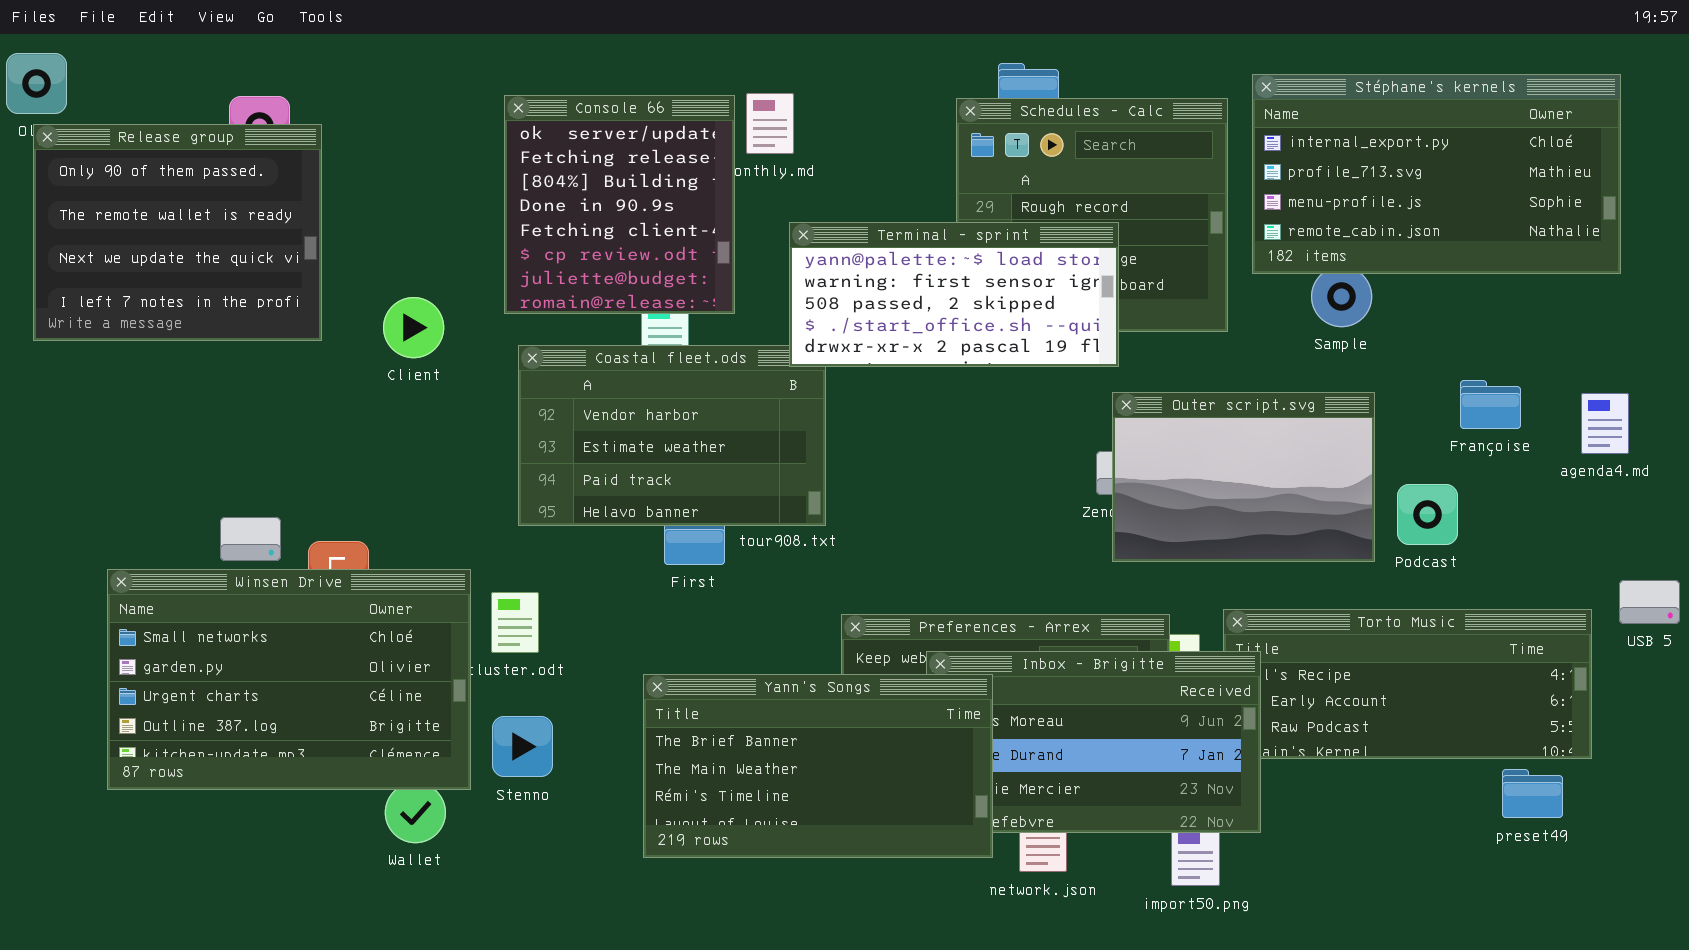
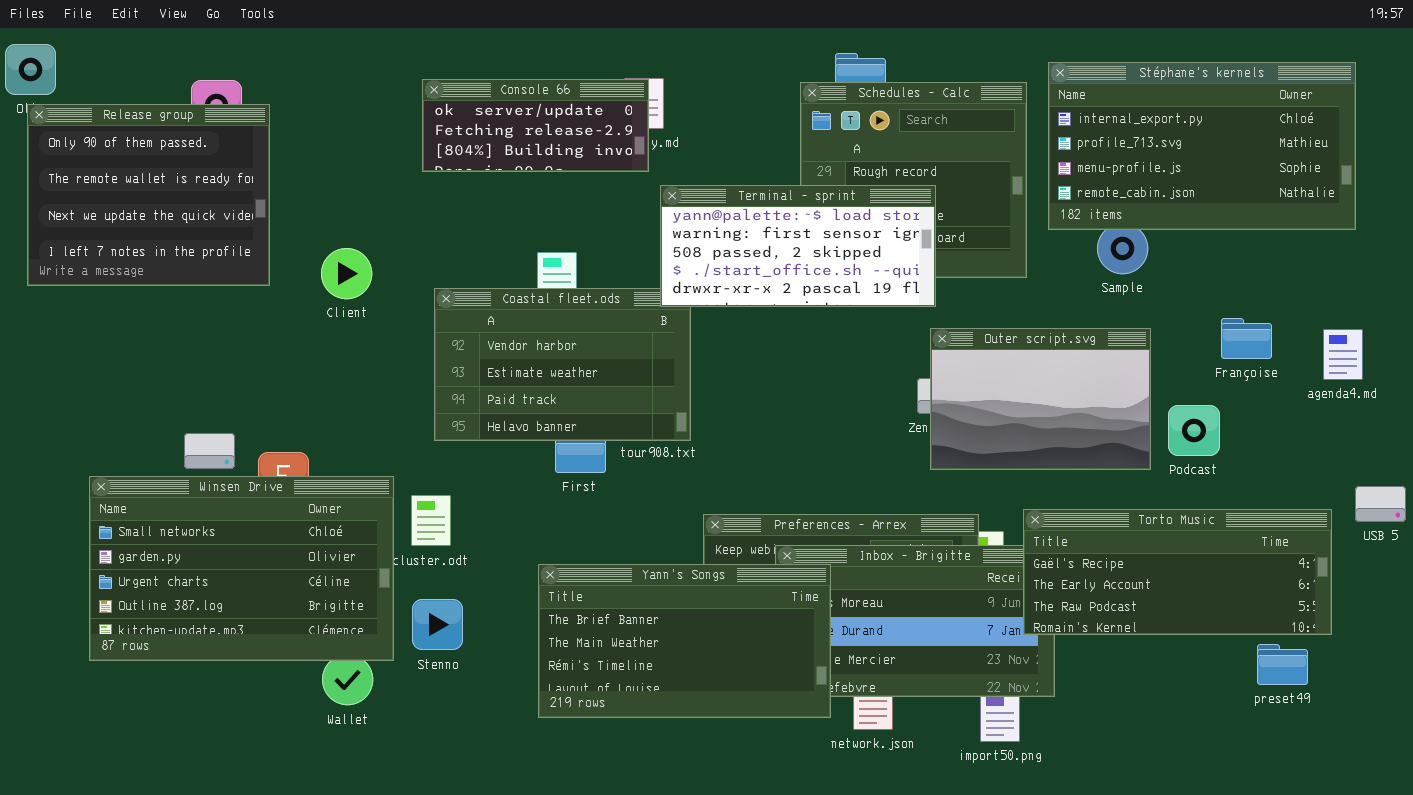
Console 66: [504,95,735,314] -> [422,79,649,172], resized
Torto Music: [1223,609,1592,759] -> [1023,509,1332,635], raised

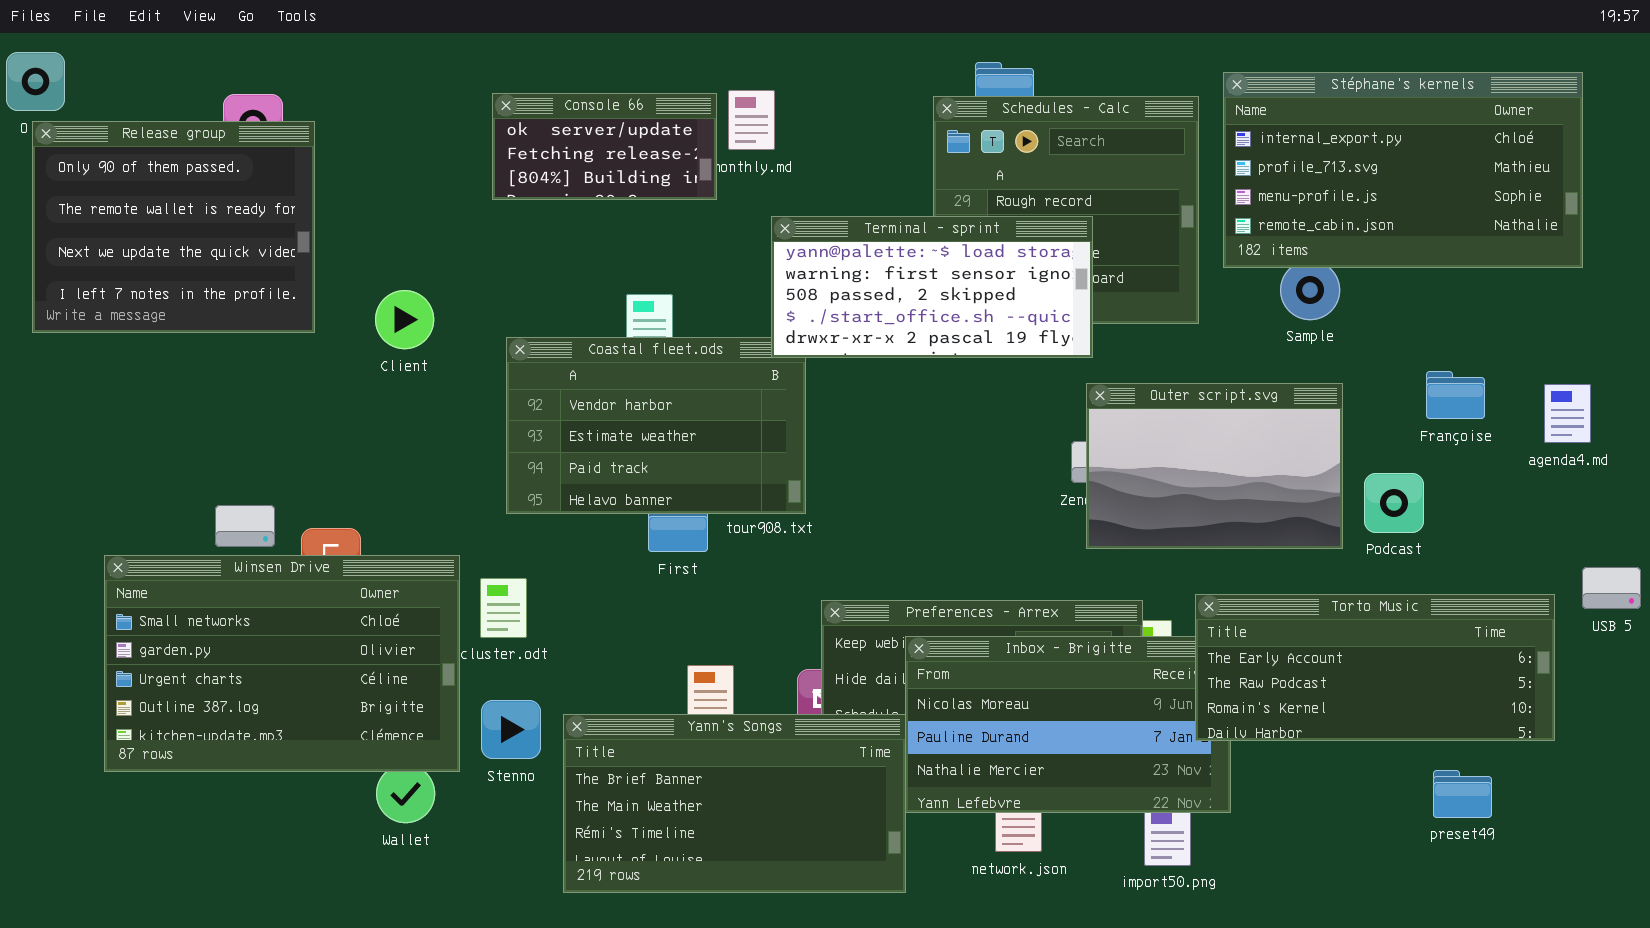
Console 66: [422,79,649,172] -> [492,93,717,200], resized
Torto Music: [1023,509,1332,635] -> [1195,594,1555,741], scrolled down 1 row
Yann's Songs: [538,564,831,718] -> [563,714,906,893], moved
preset49: [1257,644,1308,685] -> [1433,770,1492,818], moved

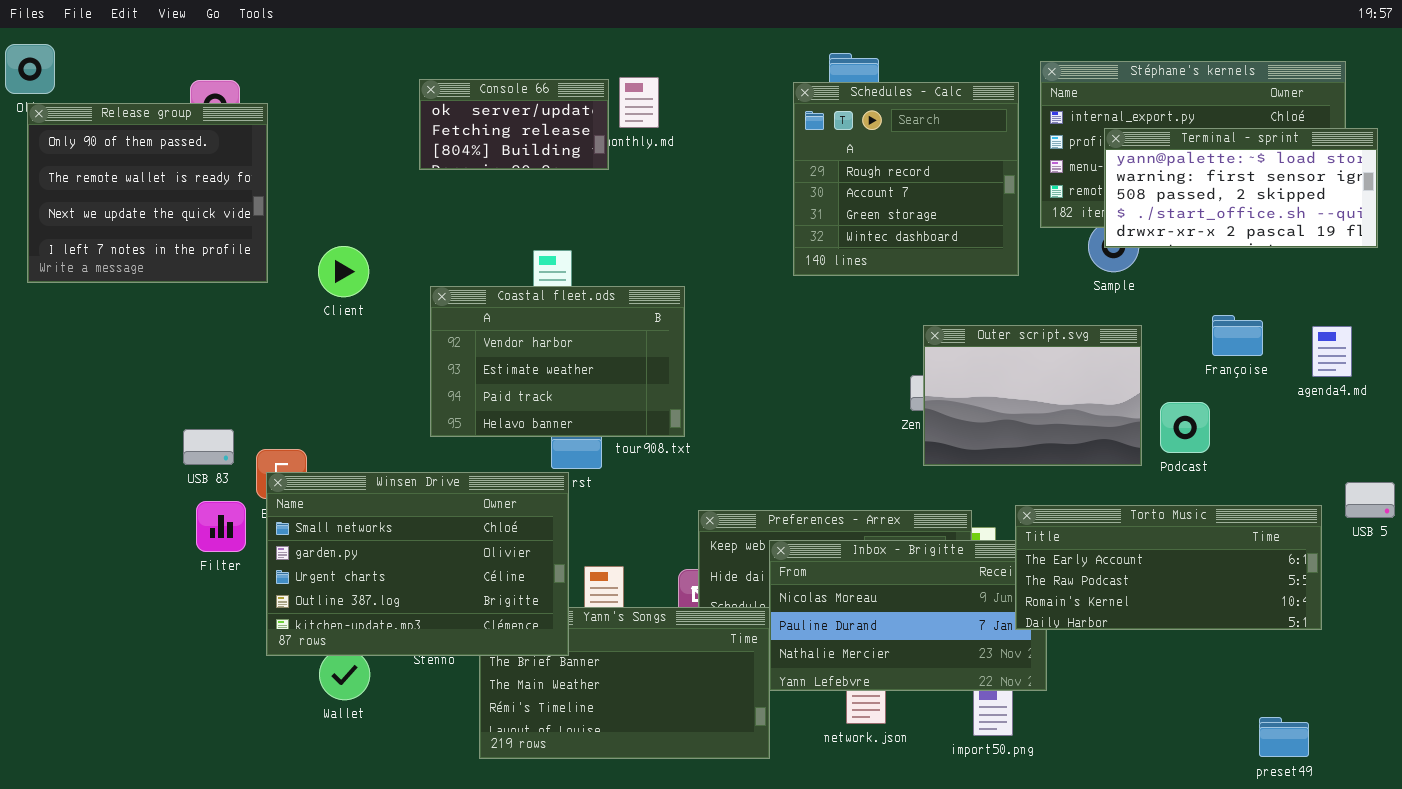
Terminal - sprint: [771,216,1093,358] -> [1104,128,1378,248], moved
Winsen Drive: [104,555,460,772] -> [266,472,569,656], moved
preset49: [1433,770,1492,818] -> [1259,717,1309,757], moved

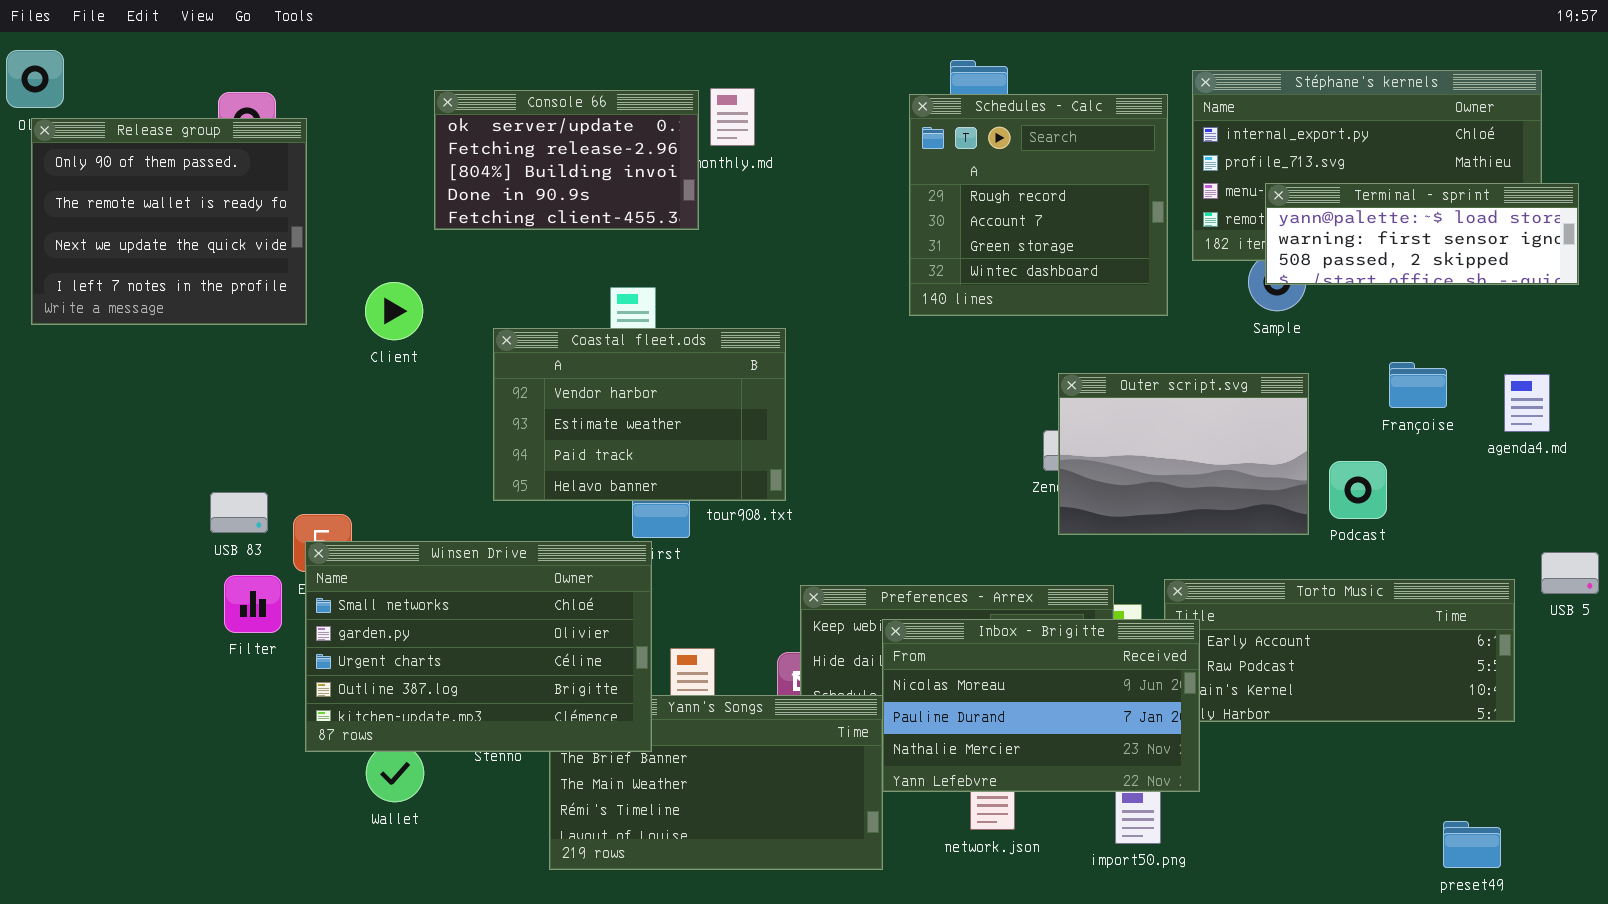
Console 66: [419,79,609,170] -> [434,90,699,230], resized
Terminal - sprint: [1104,128,1378,248] -> [1265,183,1579,285], resized
Inbox - Brigitte: [769,540,1047,691] -> [882,619,1200,792], raised

